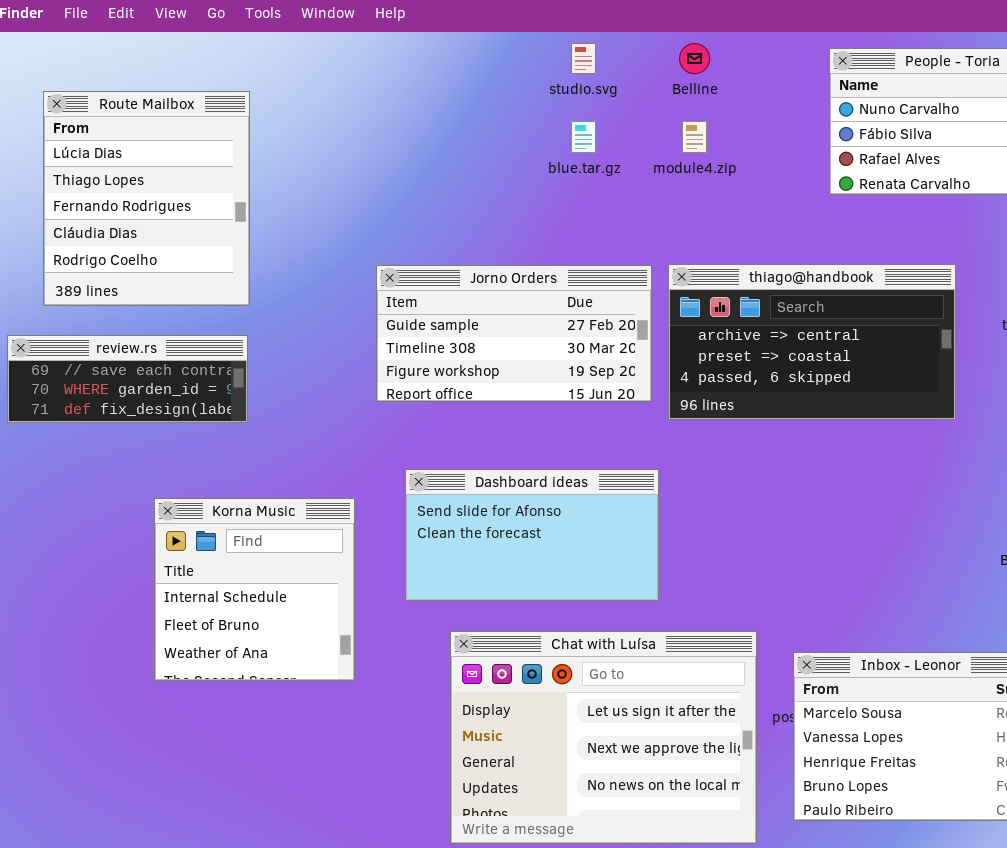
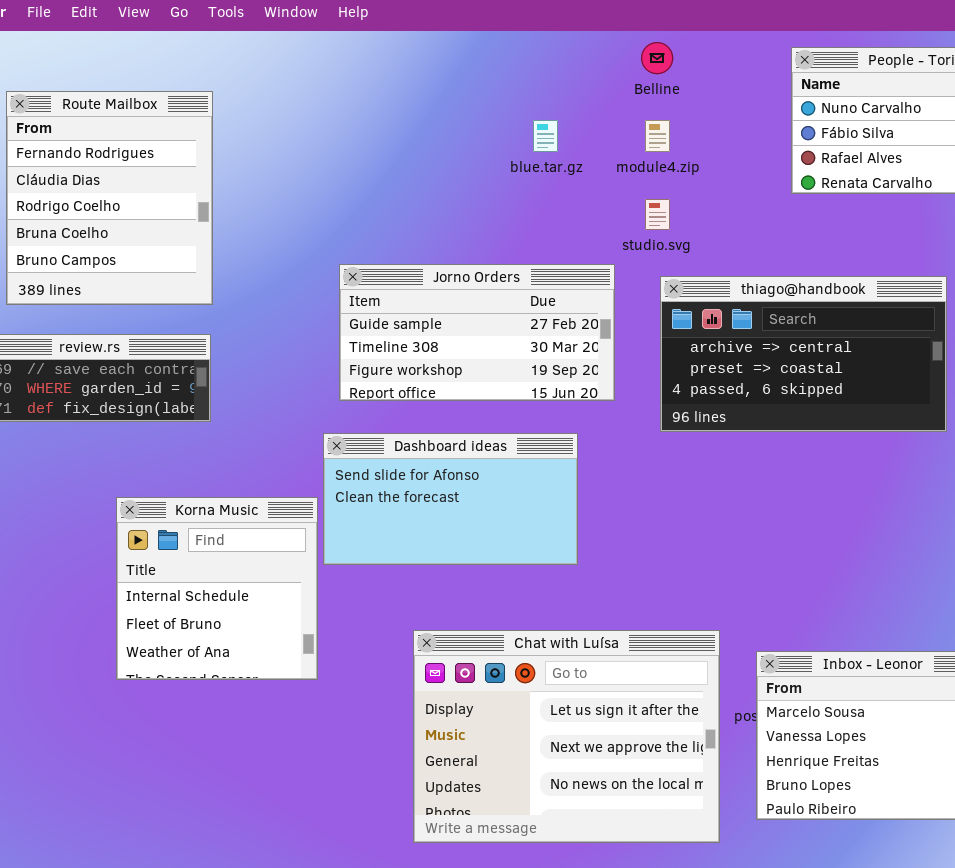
studio.svg: [571,43,596,74] -> [645,199,670,230], moved
Route Mailbox: [43,91,250,306] -> [6,91,213,305], scrolled down 2 rows
thiago@handbook: [668,264,956,420] -> [660,276,947,432], moved
Dashboard ideas: [405,469,659,601] -> [323,433,578,565], moved

